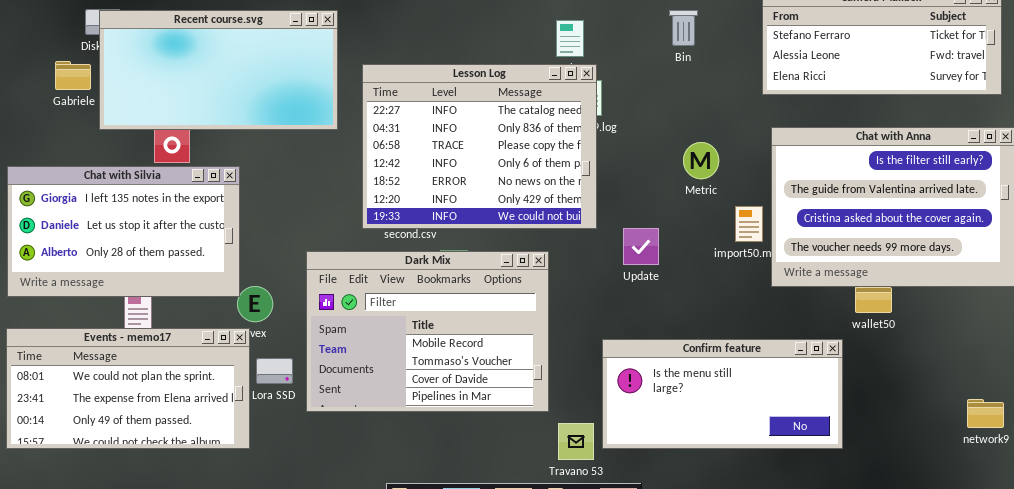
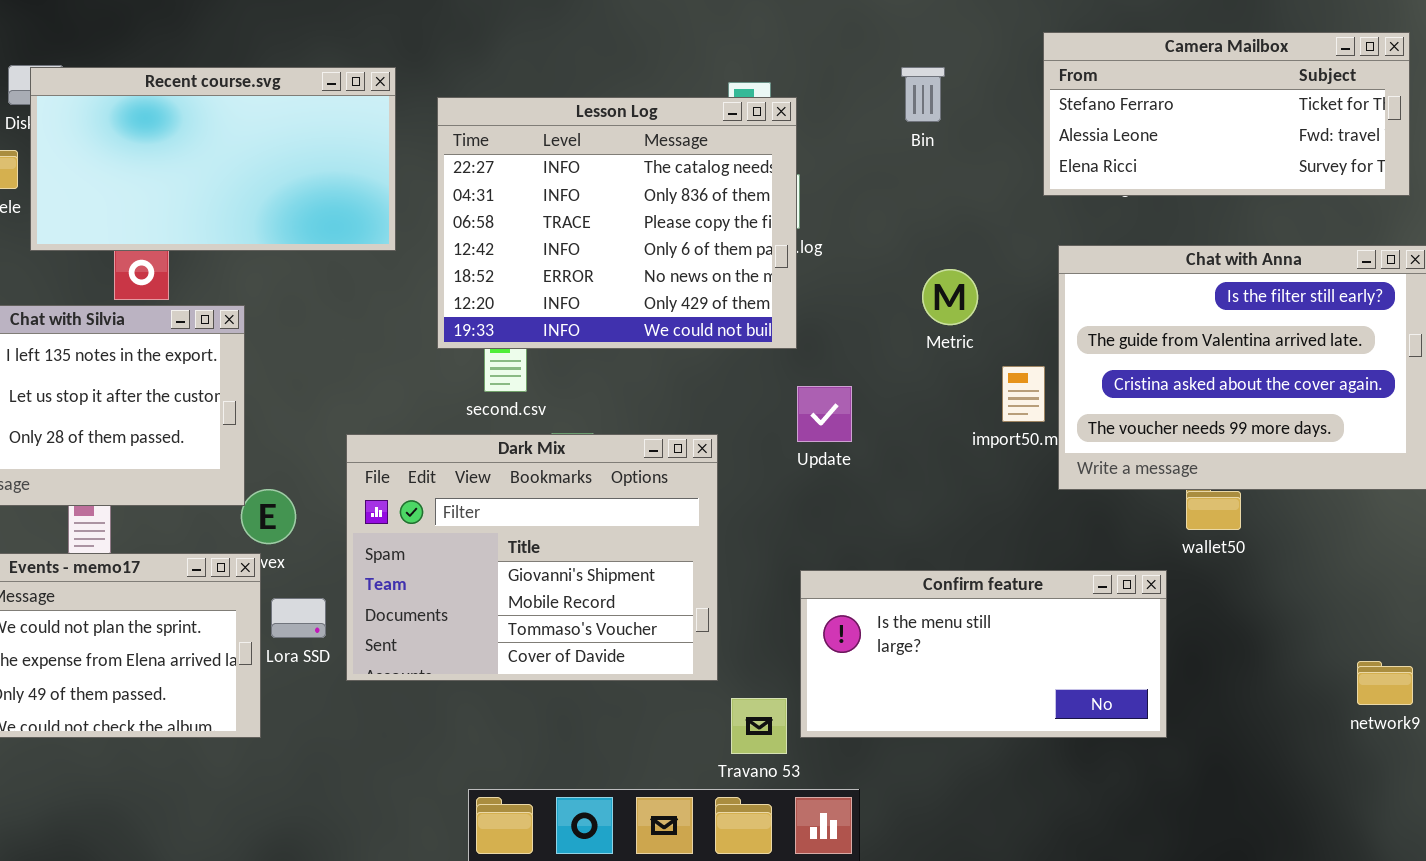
Lesson Log: [362,64,597,229] -> [437,97,797,349], moved
Update: [623,228,659,265] -> [797,386,852,442], moved
Dark Mix: [306,251,549,412] -> [346,434,718,681], scrolled up 1 row

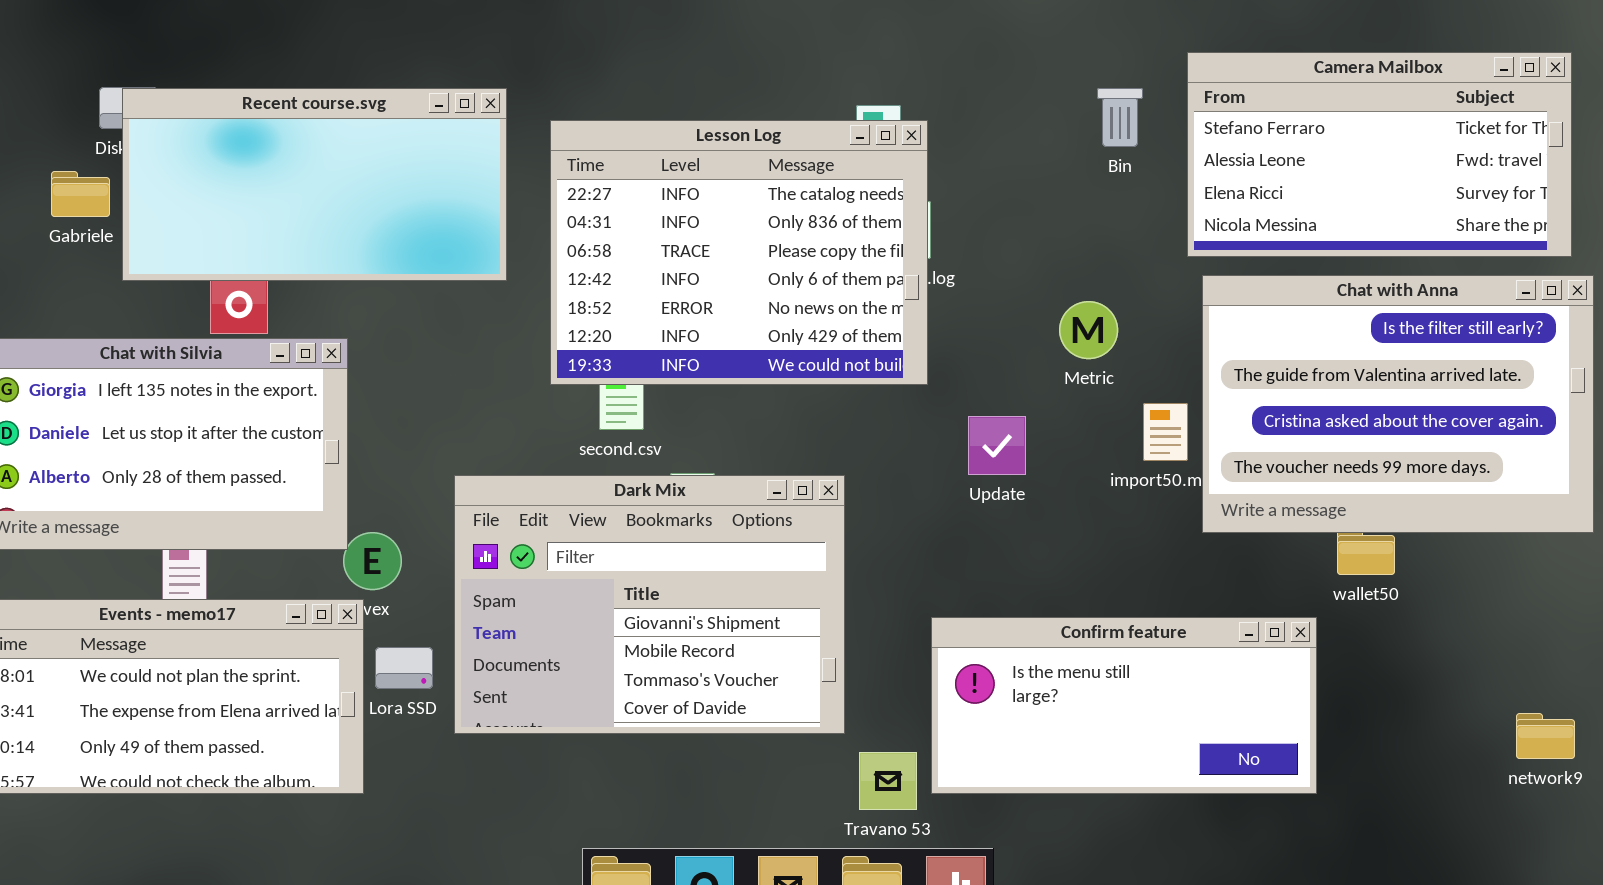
Camera Mailbox: [1043,32,1410,196] -> [1187,52,1572,257], resized
Bin: [901,67,945,122] -> [1097,88,1143,147], moved
Update: [797,386,852,442] -> [968,416,1026,475], moved

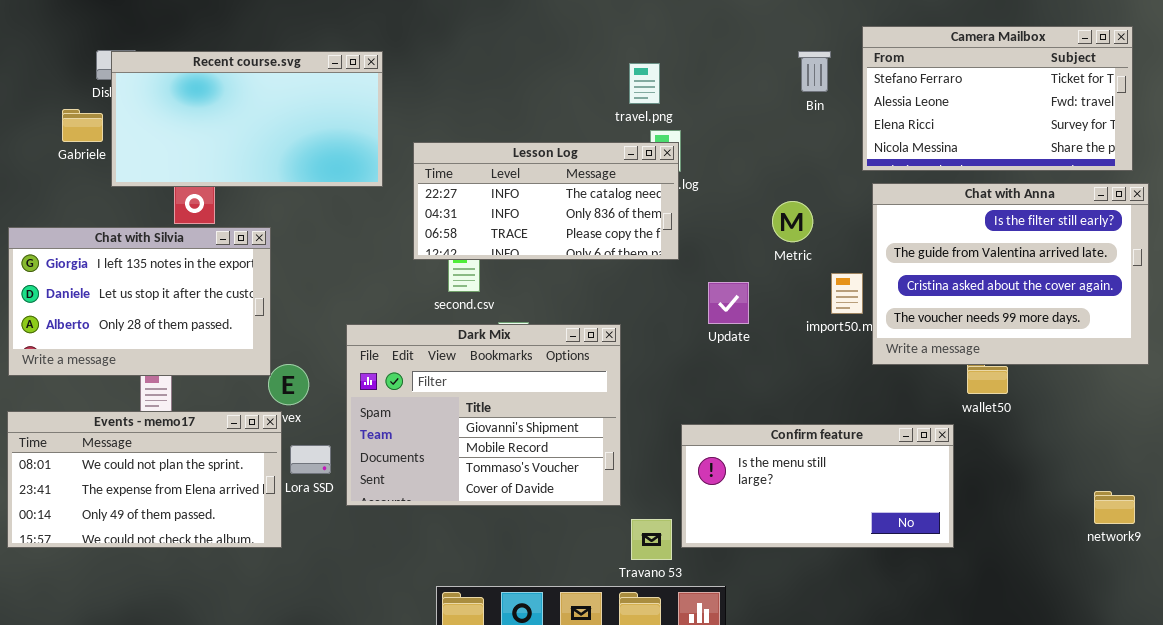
Lesson Log: [550,120,928,385] -> [413,142,679,260], resized

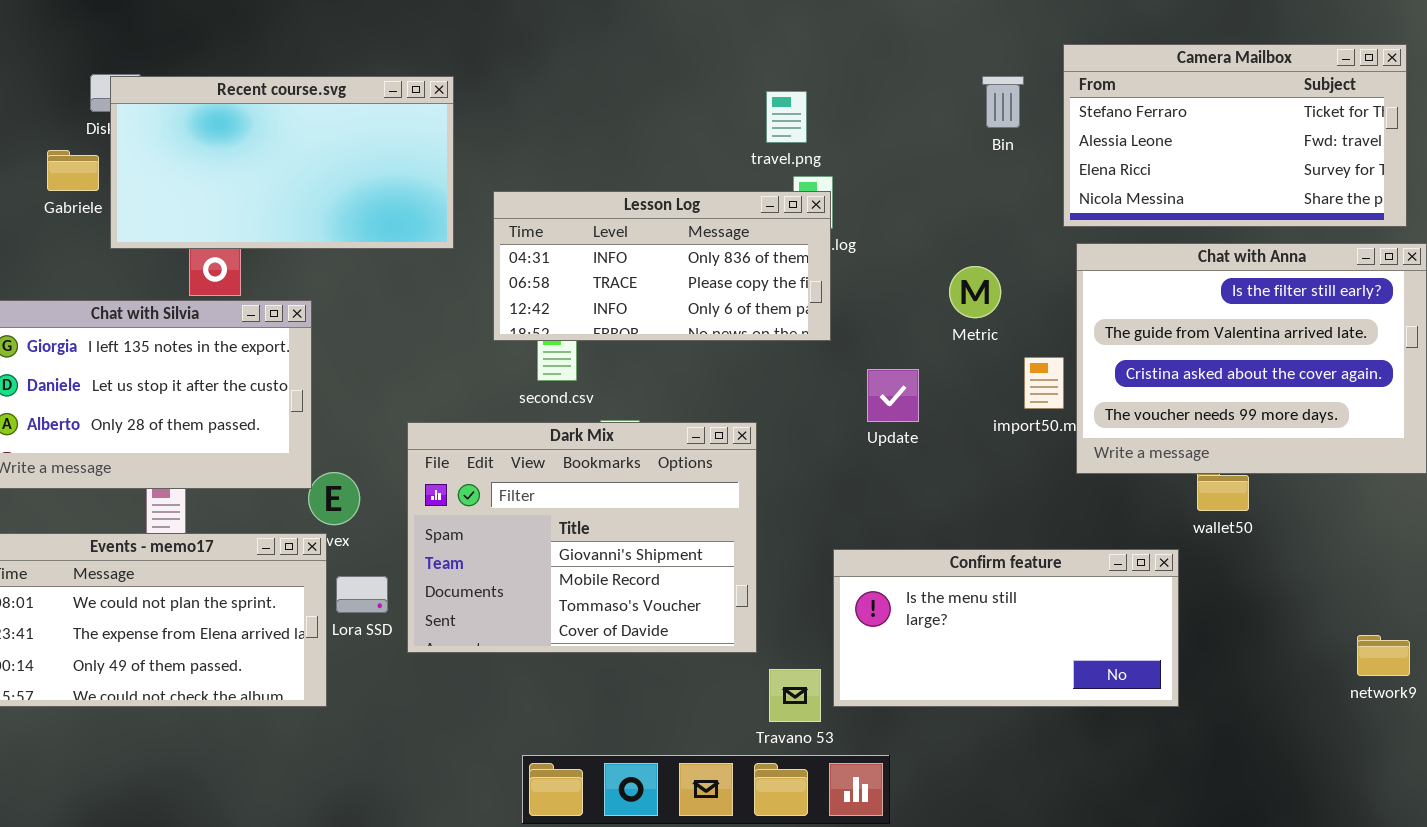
Lesson Log: [413,142,679,260] -> [493,191,831,341], scrolled down 1 row

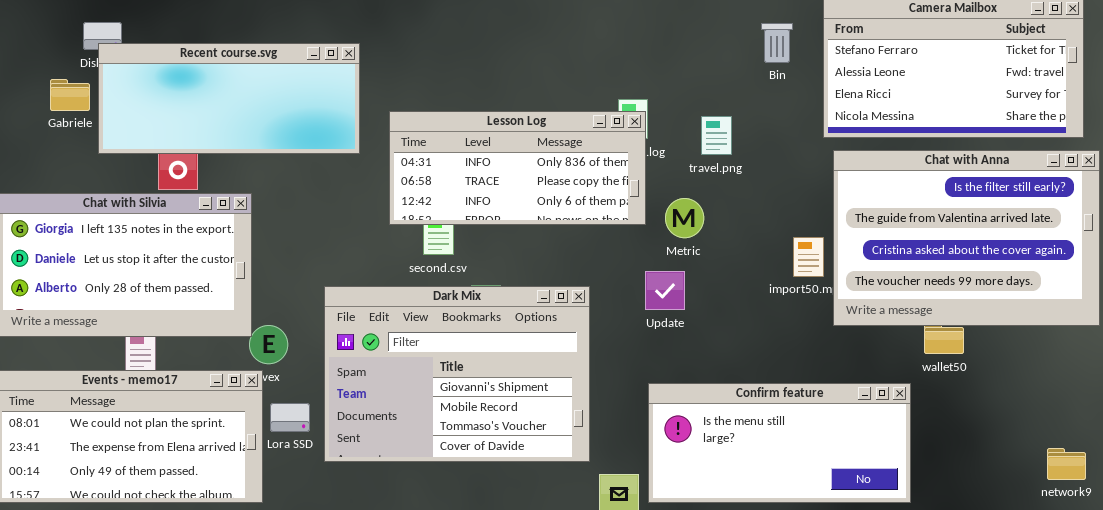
Recent course.svg: [110,76,454,249] -> [98,43,360,154], resized
travel.png: [766,91,807,143] -> [701,116,732,155], moved
Metric: [949,266,1001,318] -> [665,198,704,238], moved
Update: [867,369,919,422] -> [645,271,685,310], moved

